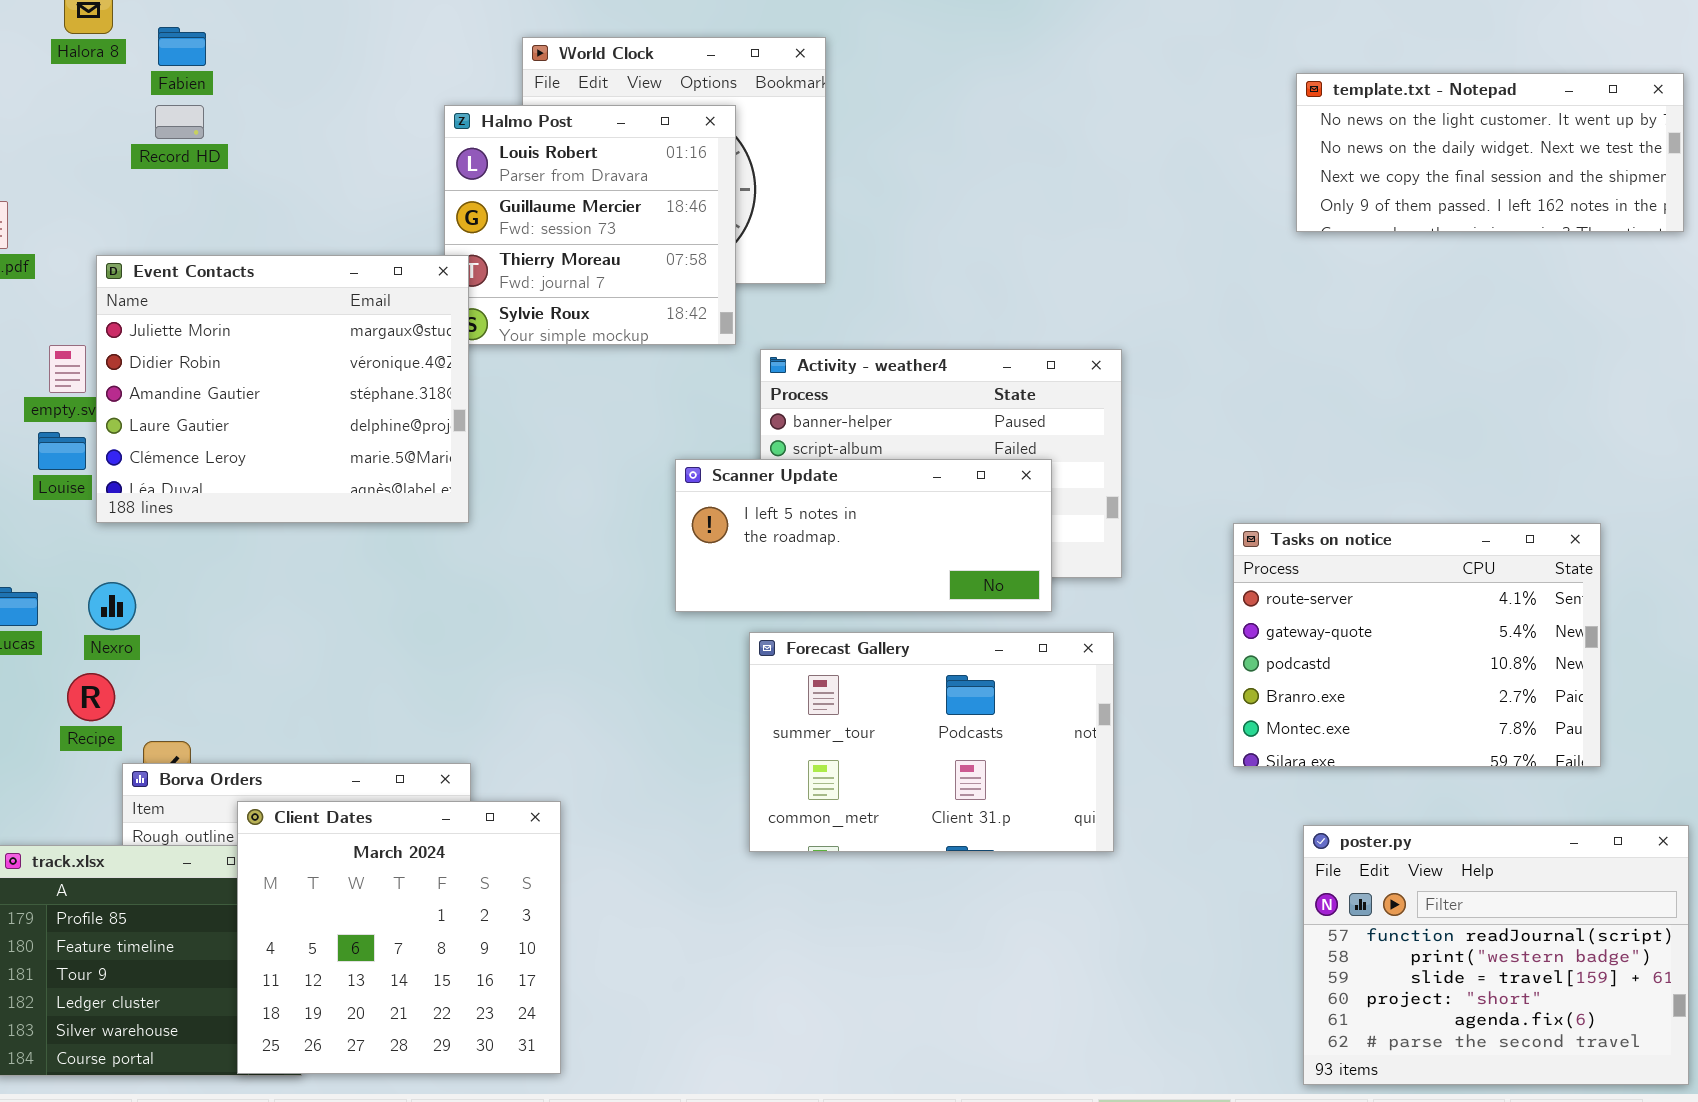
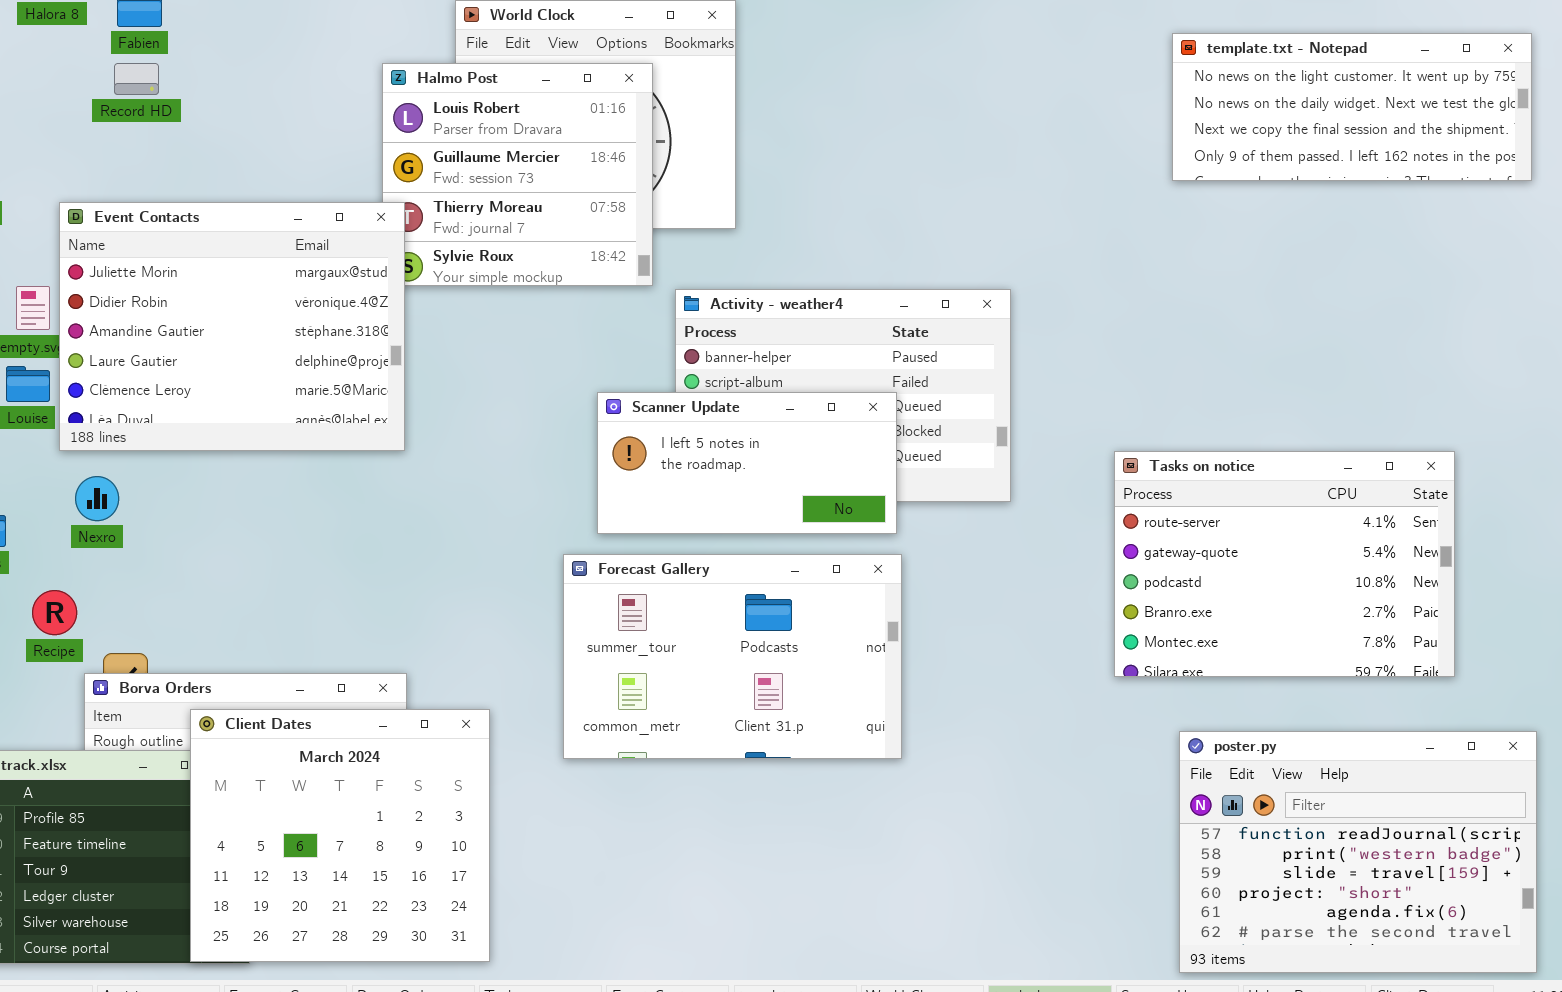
Scanner Update: [675,459,1052,612] -> [597,392,897,534], resized
Nexro: [88,582,136,630] -> [75,476,119,521], moved
Forecast Gallery: [749,632,1114,852] -> [563,554,902,759], moved

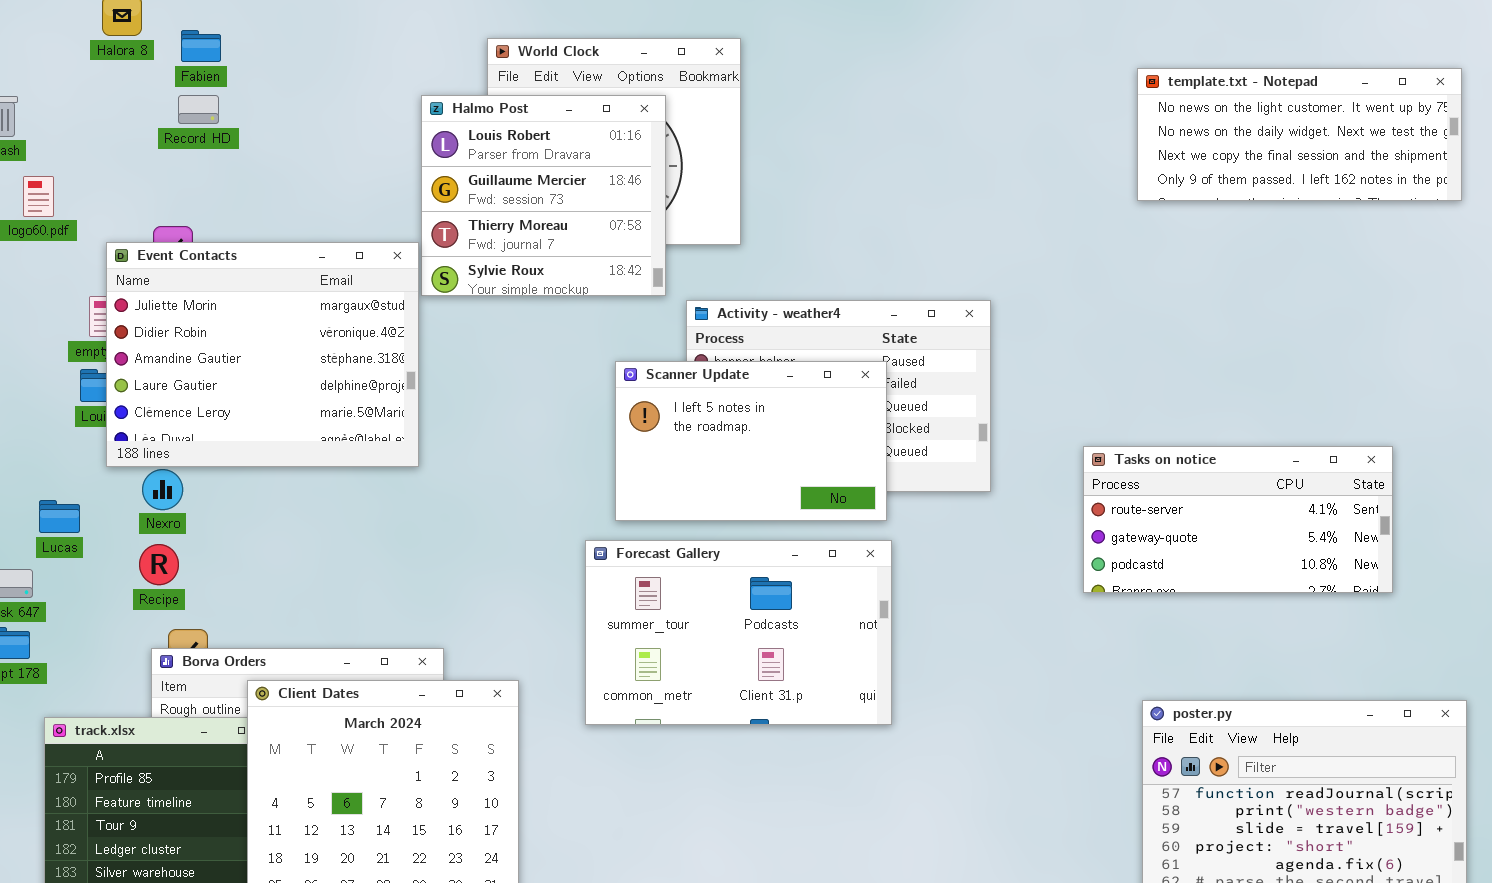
Event Contacts: [59,202,405,451] -> [106,242,419,467], moved
Scanner Update: [597,392,897,534] -> [615,361,887,521], resized
Tasks on notice: [1114,451,1455,677] -> [1083,446,1393,593], resized
Recipe: [32,590,77,635] -> [139,544,179,585], moved

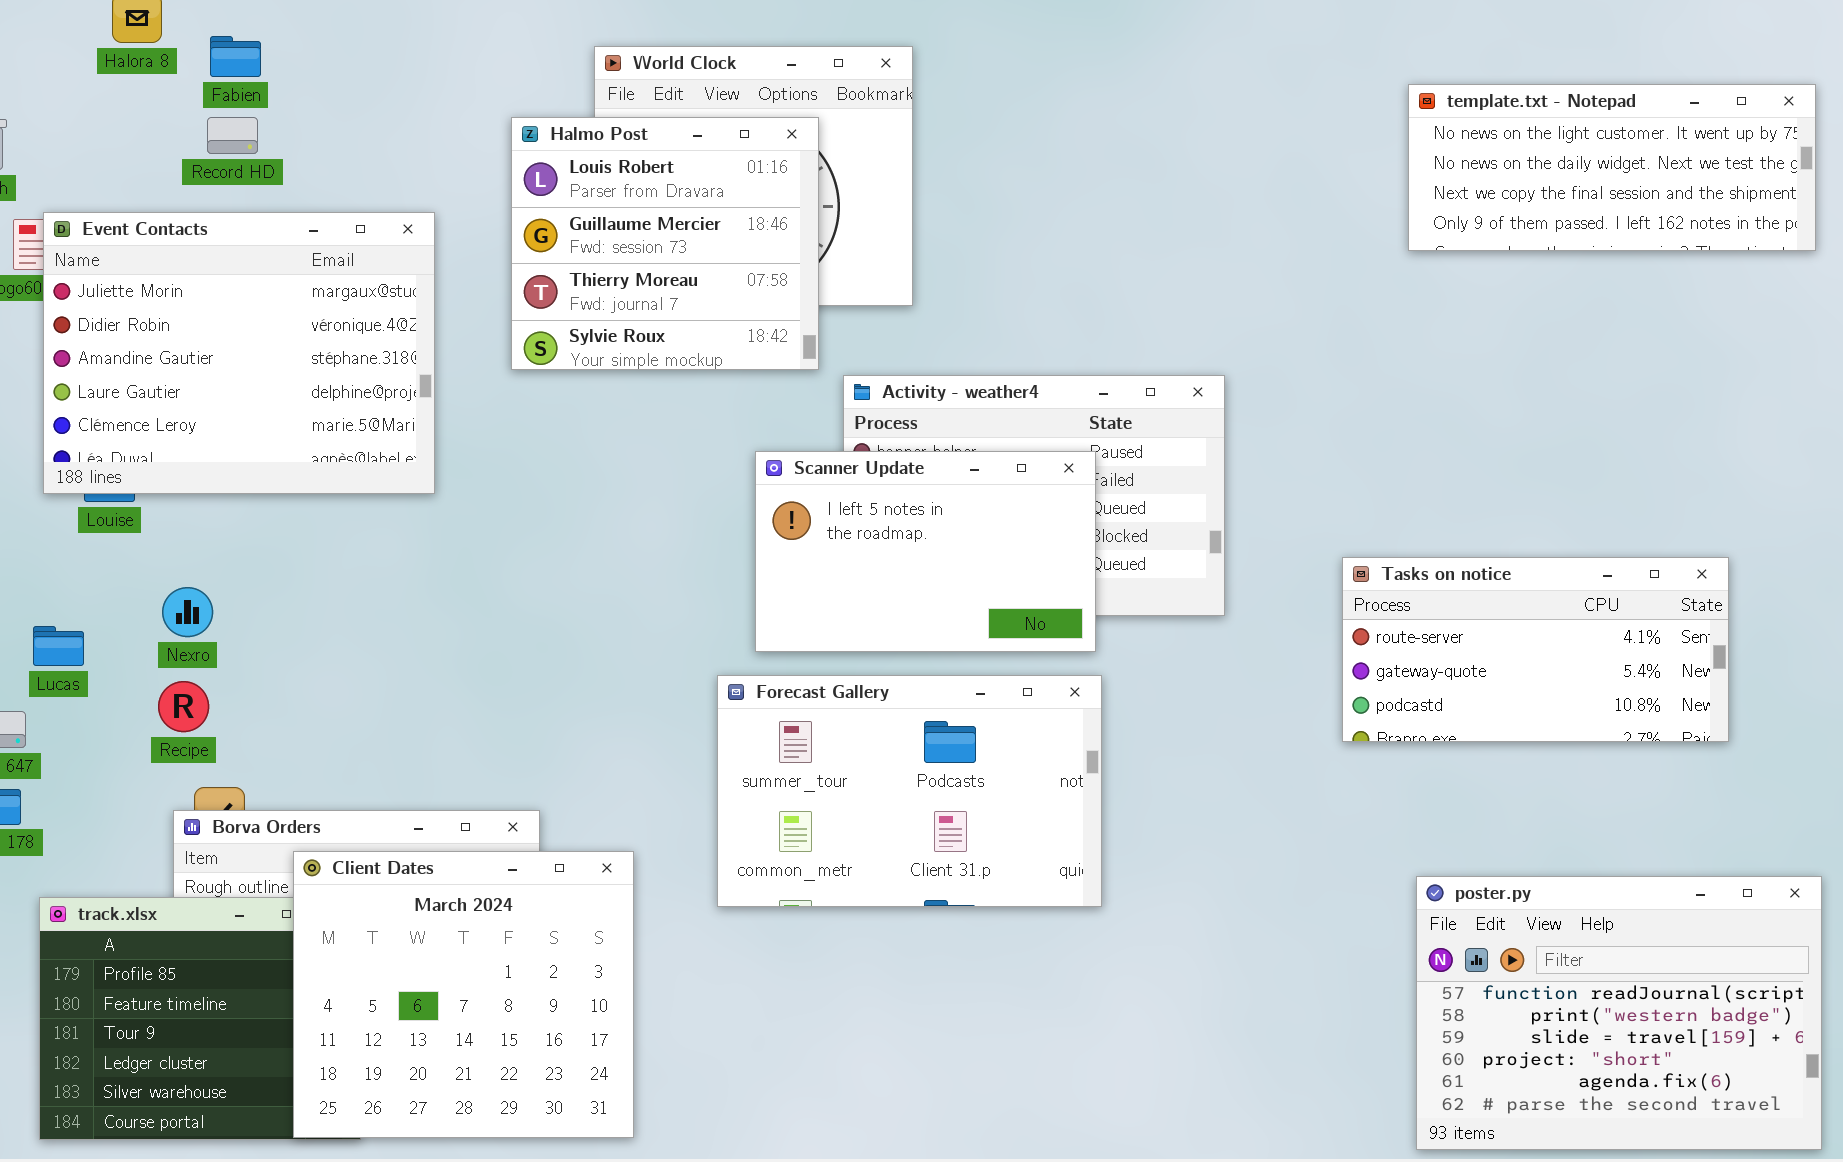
Event Contacts: [106,242,419,467] -> [43,212,435,494], moved

